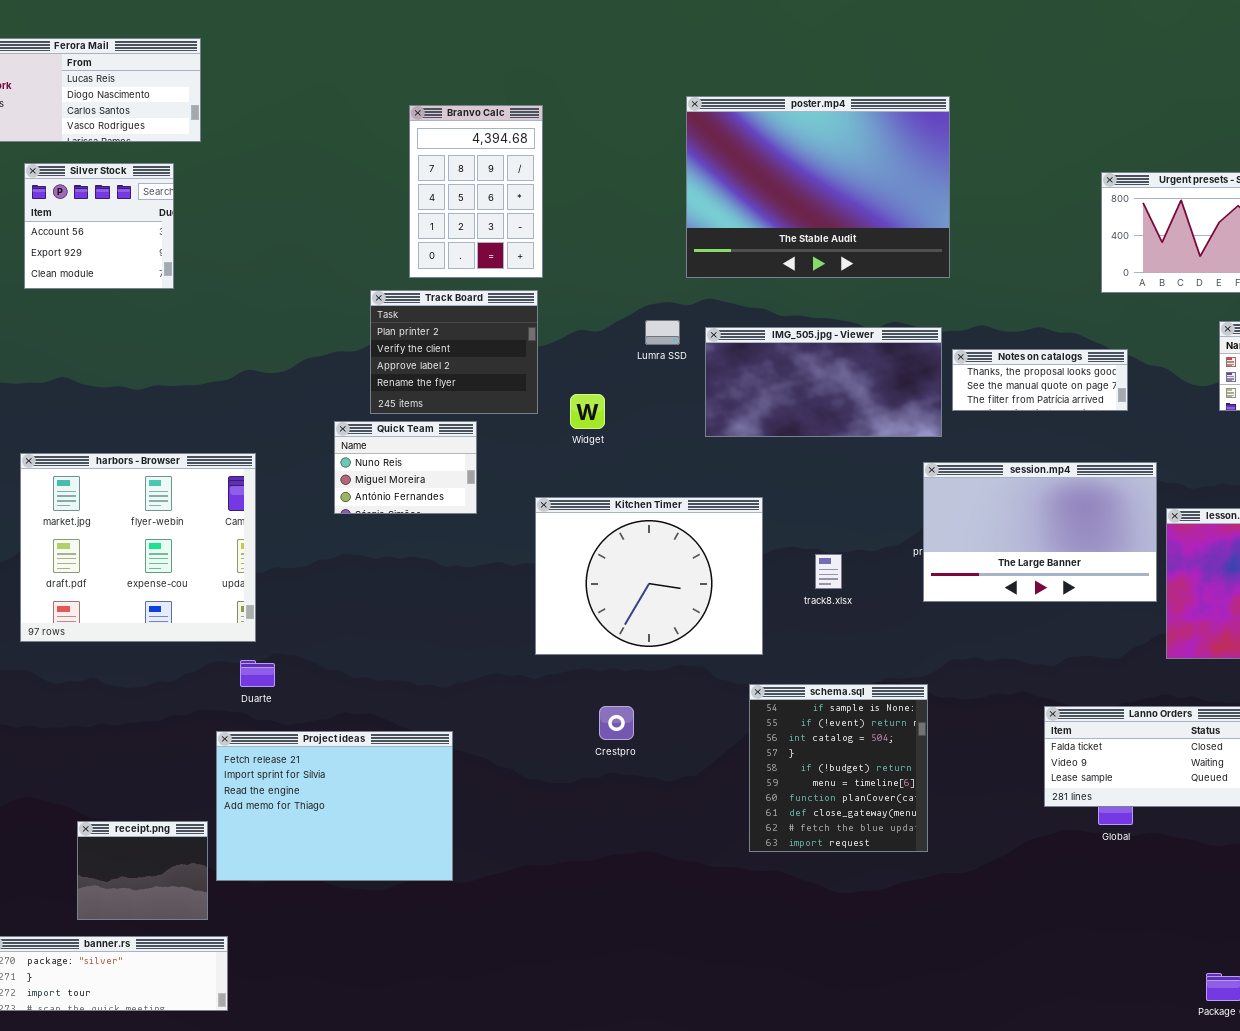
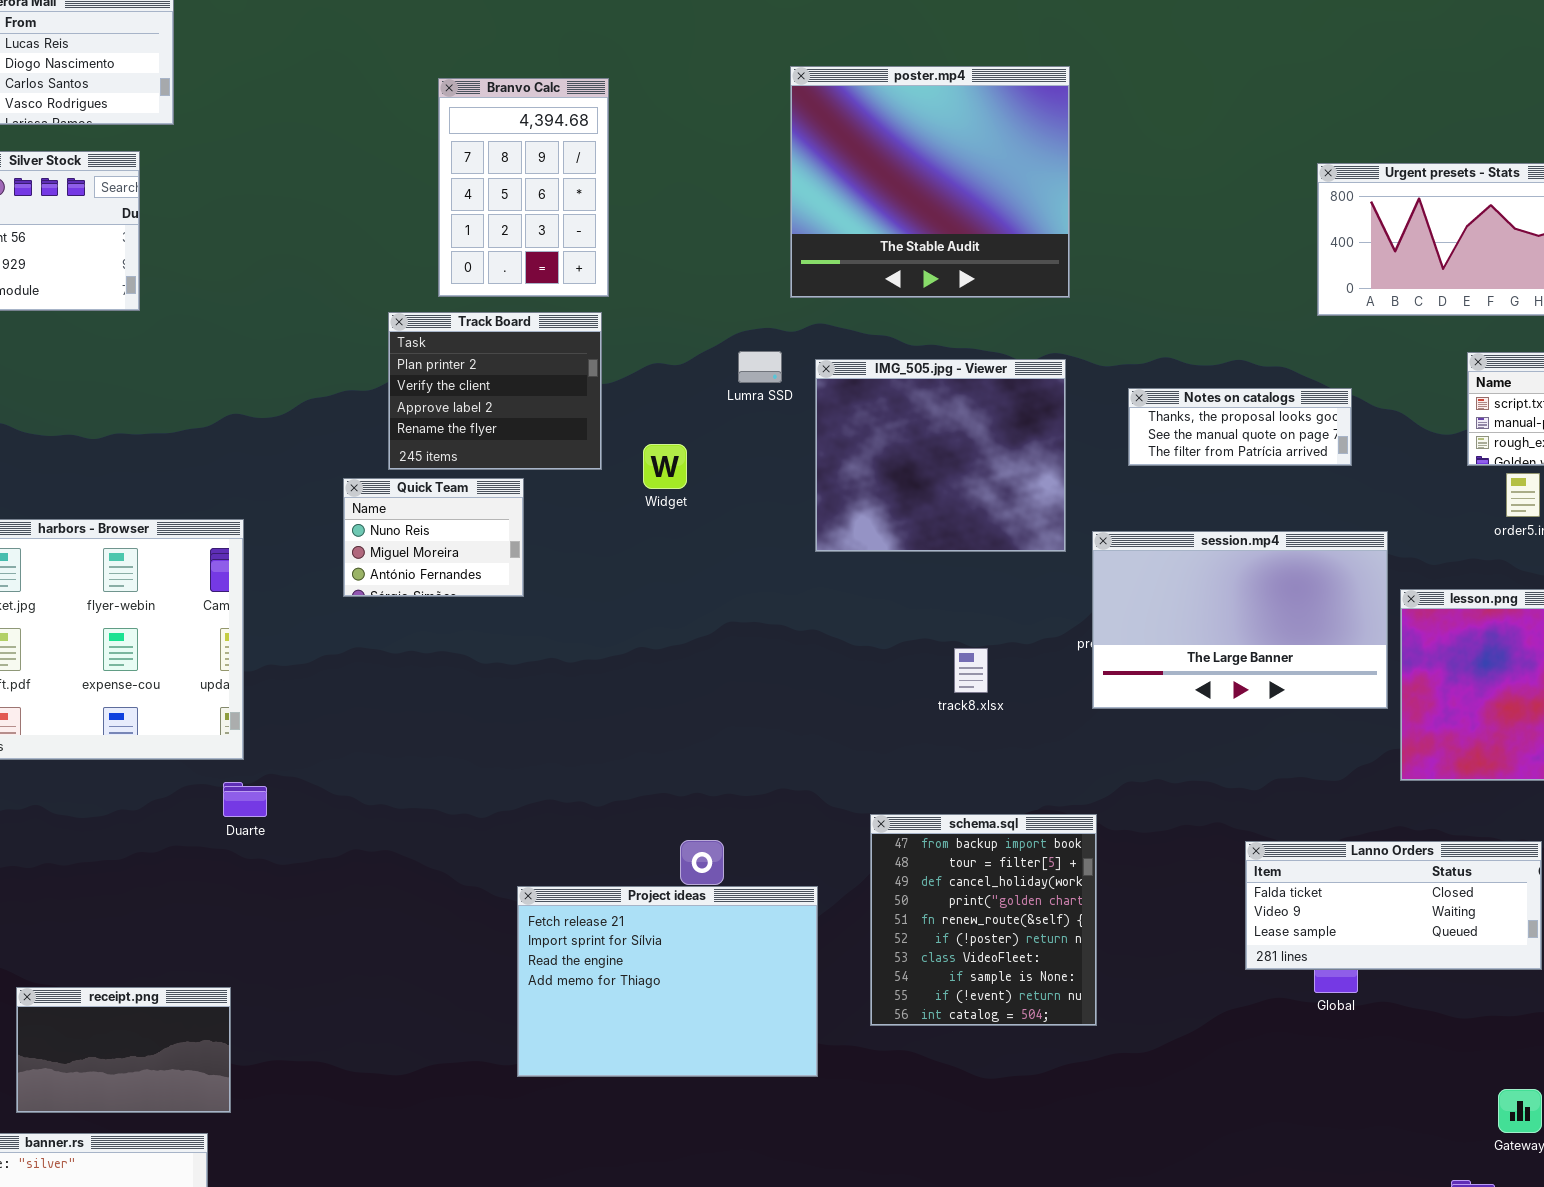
poster.mp4: [686,96,950,278] -> [790,66,1070,298], resized
IMG_505.jpg - Viewer: [705,327,942,437] -> [815,359,1066,552], resized
Kitchen Timer: [535,497,763,655] -> none, closed
schema.sql: [749,684,928,852] -> [870,814,1097,1026], scrolled up 7 rows
Project ideas: [216,731,453,881] -> [517,886,818,1077], moved
receipt.png: [77,821,208,920] -> [16,987,231,1113], resized

